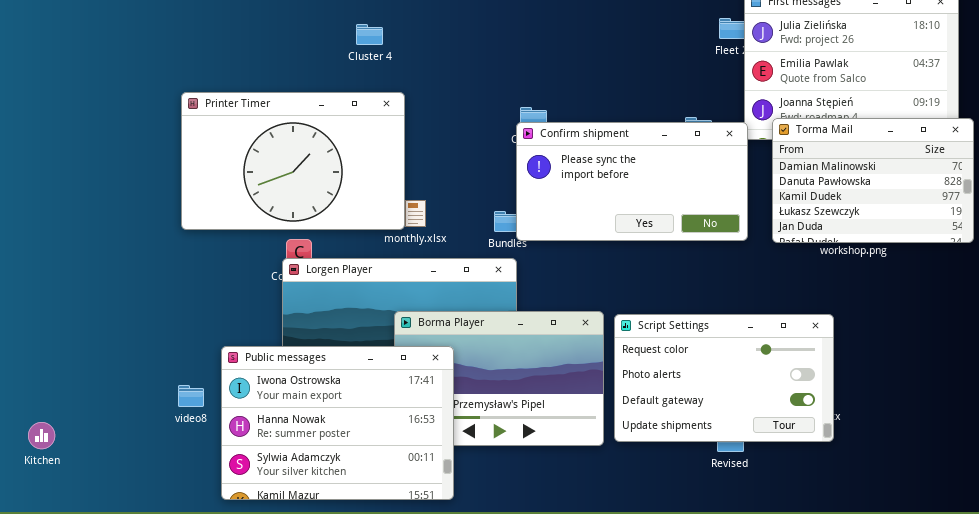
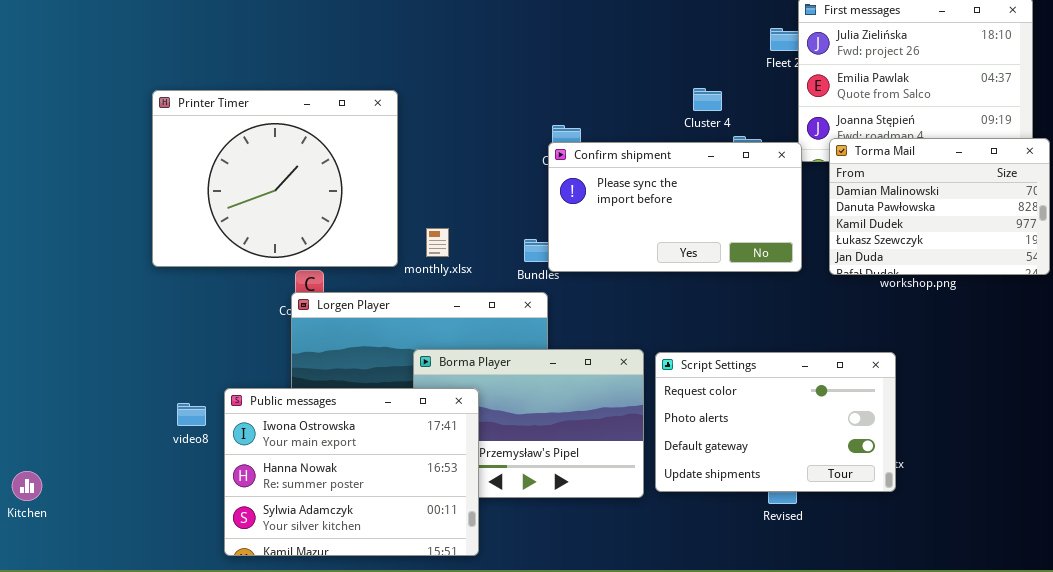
Cluster 4: [356,24,383,45] -> [693,88,722,111], moved
Printer Timer: [181,92,405,230] -> [152,90,398,267], moved, resized
video8: [178,385,204,407] -> [177,403,206,426], moved

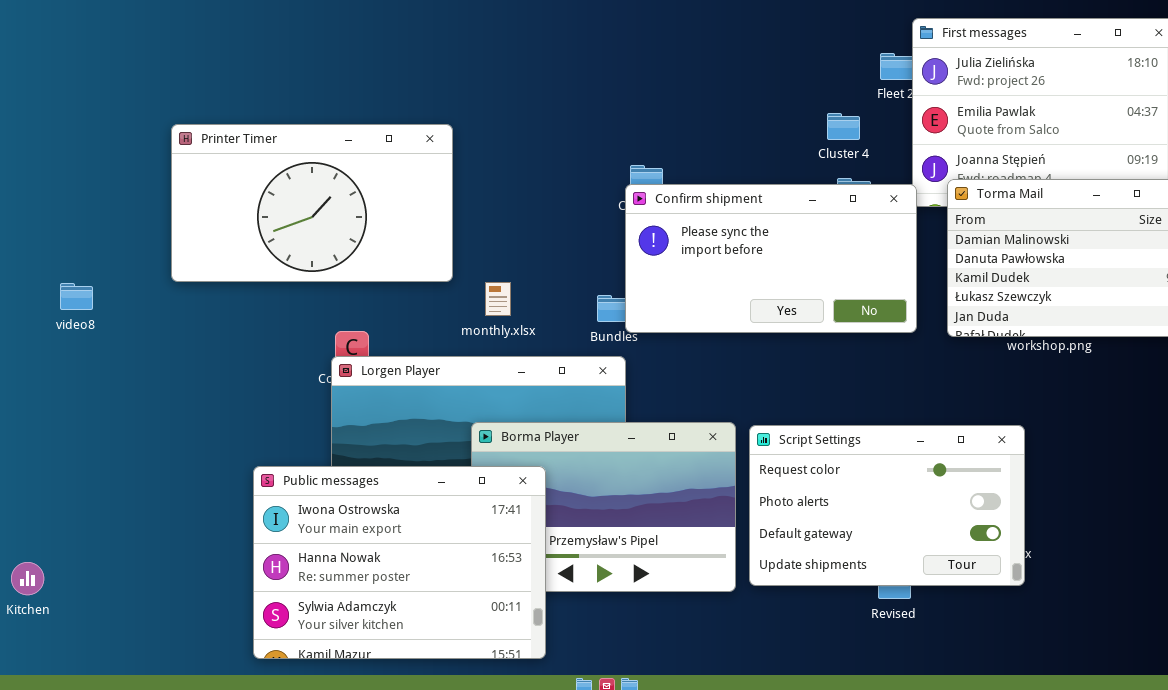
Cluster 4: [693,88,722,111] -> [827,113,860,140], moved
Printer Timer: [152,90,398,267] -> [171,124,453,282], resized
video8: [177,403,206,426] -> [60,283,93,310], moved

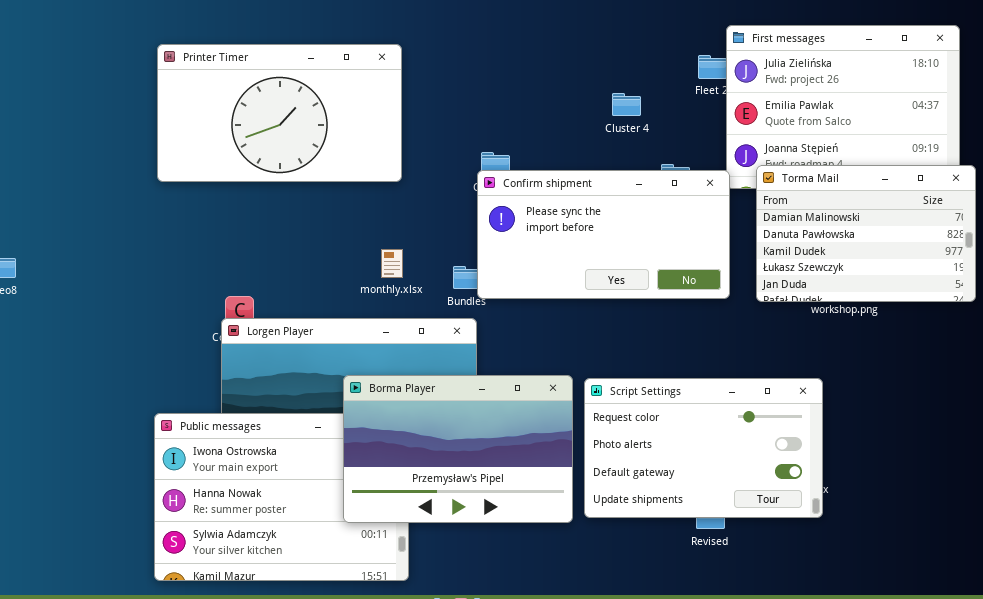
Cluster 4: [827,113,860,140] -> [612,93,641,116], moved
Printer Timer: [171,124,453,282] -> [157,44,402,182], moved
monthly.xlsx: [485,282,511,316] -> [381,249,403,278], moved
Borma Player: [471,422,736,592] -> [343,375,573,523], raised

